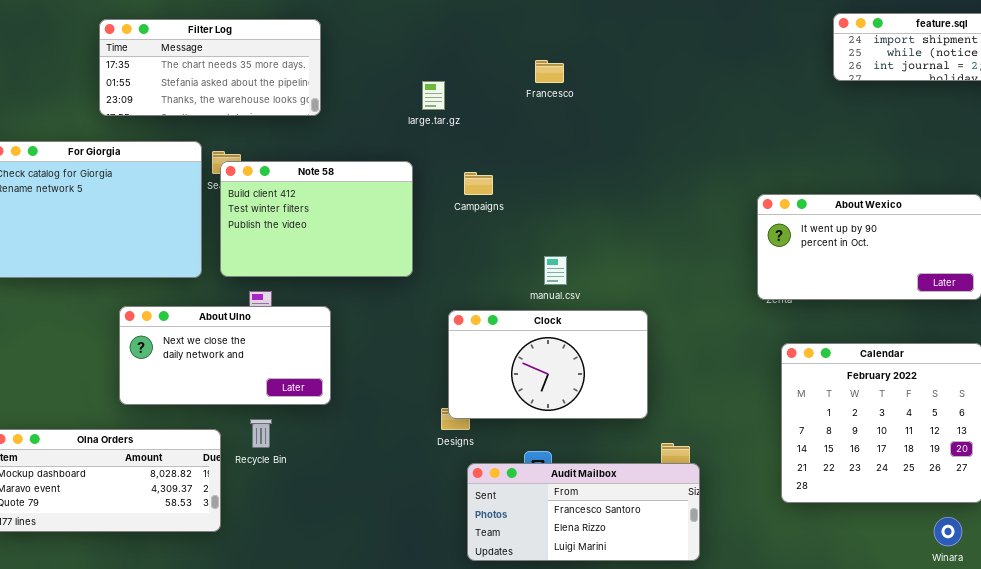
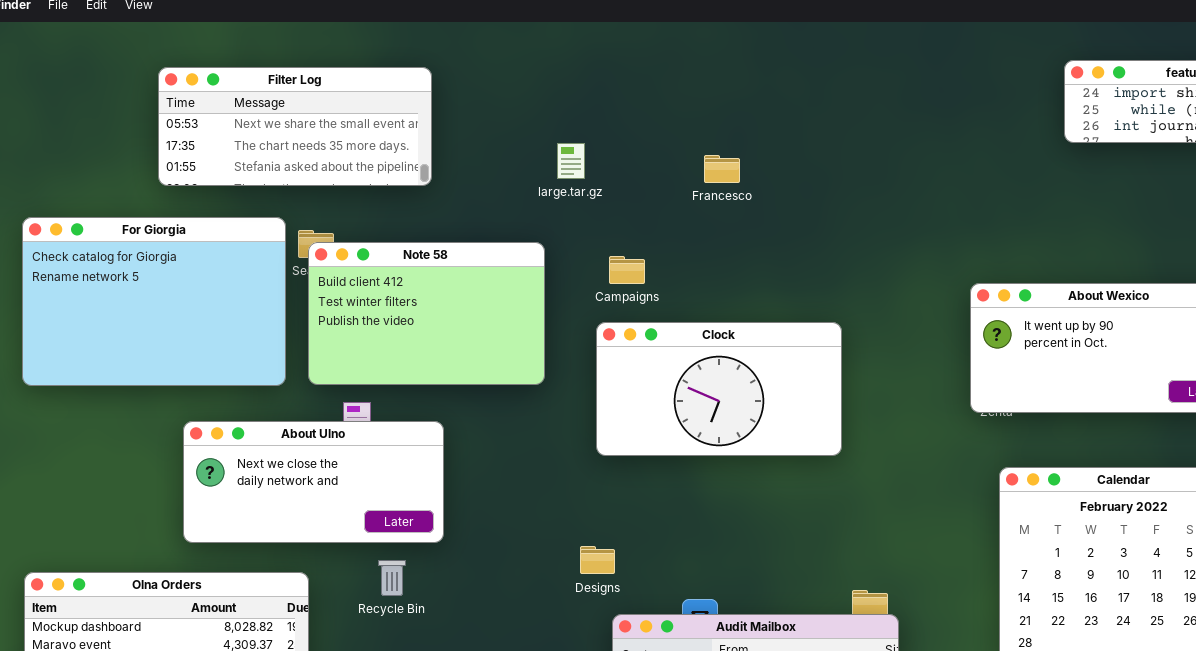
Filter Log: [99,19,321,116] -> [158,67,432,186], scrolled up 1 row
Francesco: [535,60,564,83] -> [704,155,740,183], moved
Clock: [448,310,648,419] -> [596,322,842,456], moved
Recycle Bin: [250,419,272,448] -> [378,560,406,596], moved

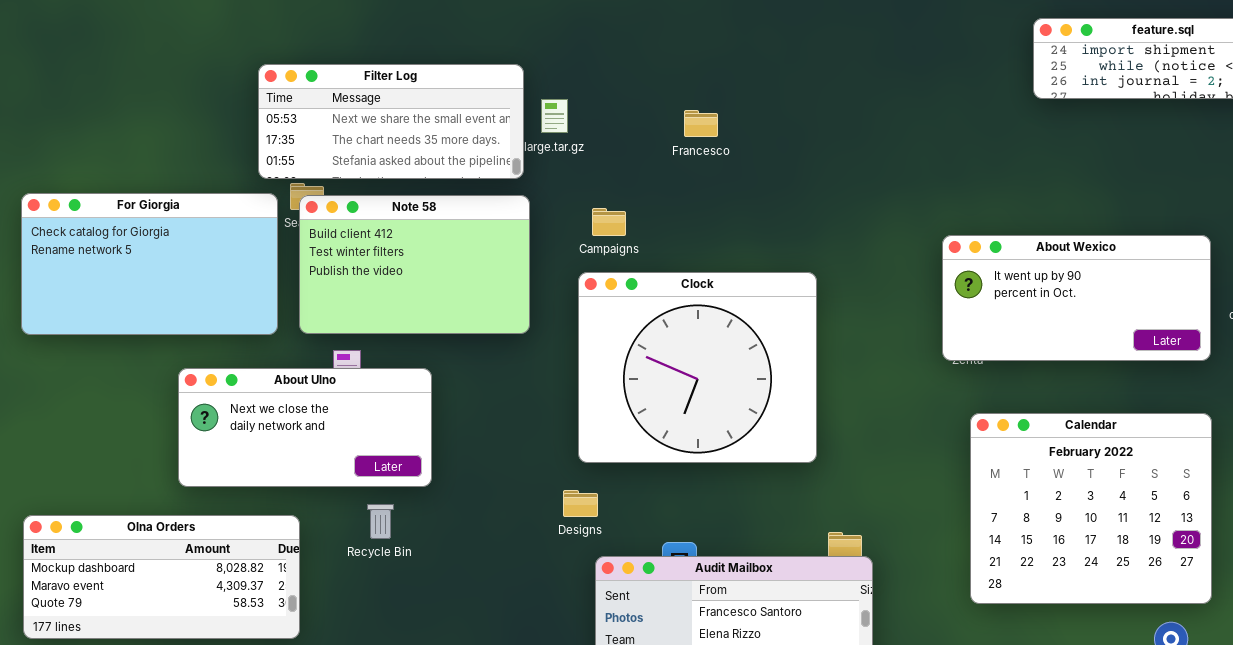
Filter Log: [158,67,432,186] -> [258,64,524,179], moved
For Giorgia: [22,217,286,386] -> [21,193,278,335], resized
Clock: [596,322,842,456] -> [578,272,817,463], resized

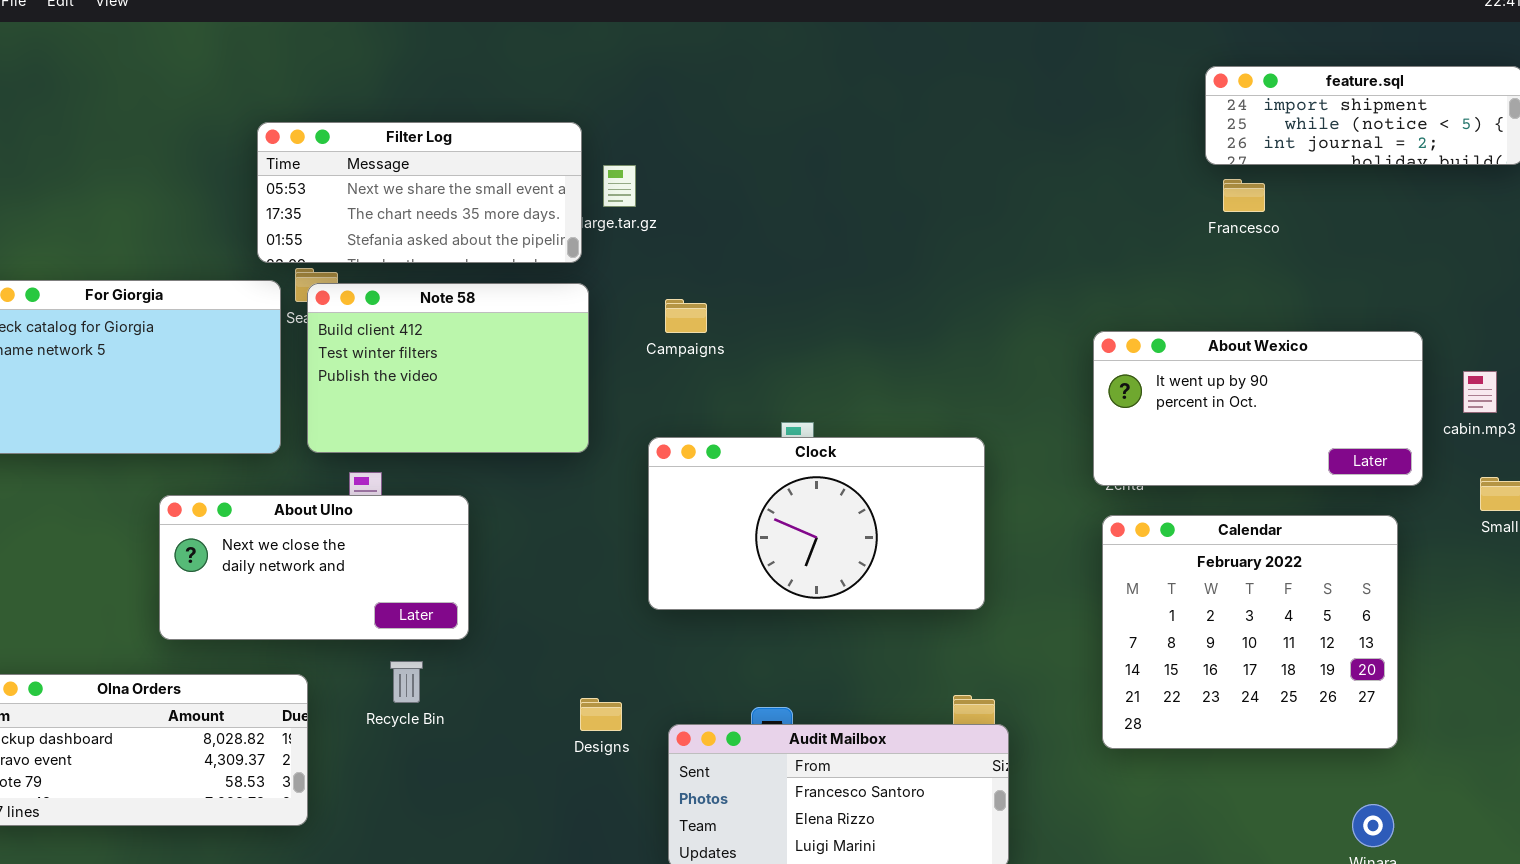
Francesco: [684,110,718,137] -> [1223,179,1265,212], moved
Clock: [578,272,817,463] -> [648,437,985,610], resized
Calendar: [970,413,1212,604] -> [1102,515,1398,749], moved
Designs: [563,490,598,517] -> [580,698,622,731], moved

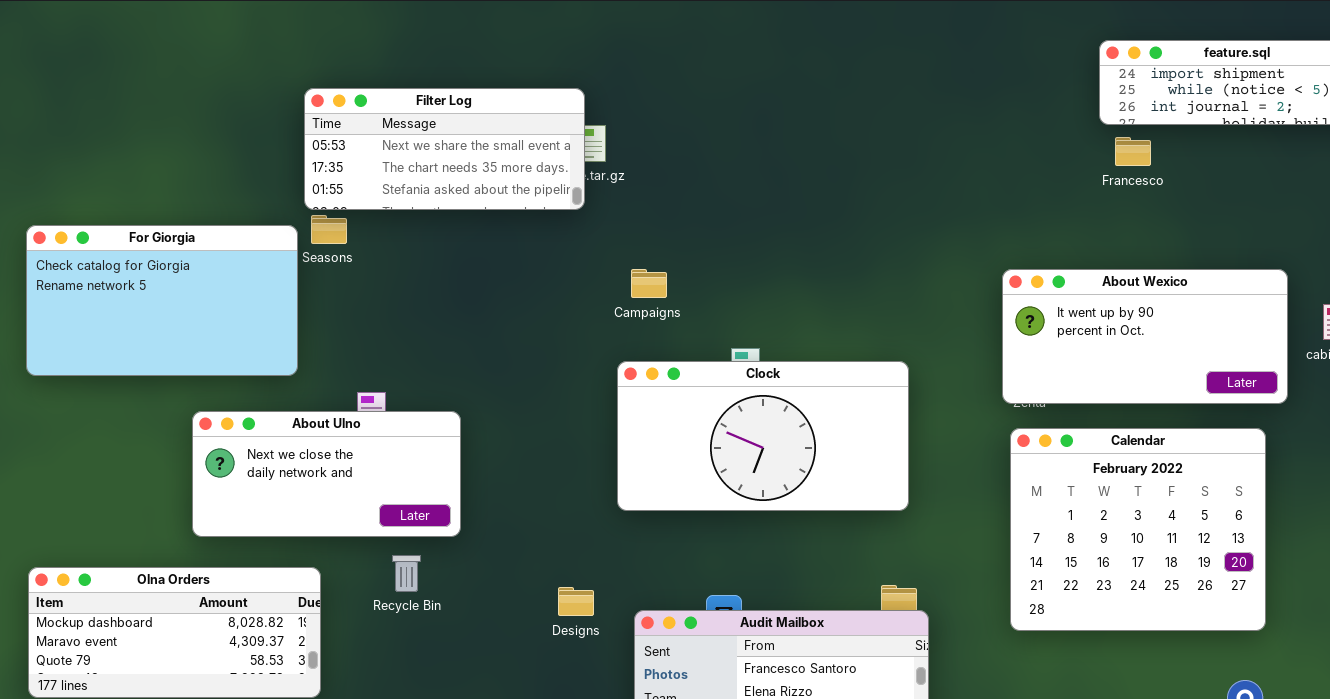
Filter Log: [257,122,582,263] -> [304,88,585,210], moved
Note 58: [307,283,589,453] -> none, closed
Campaigns: [665,299,707,333] -> [631,269,667,298], moved

